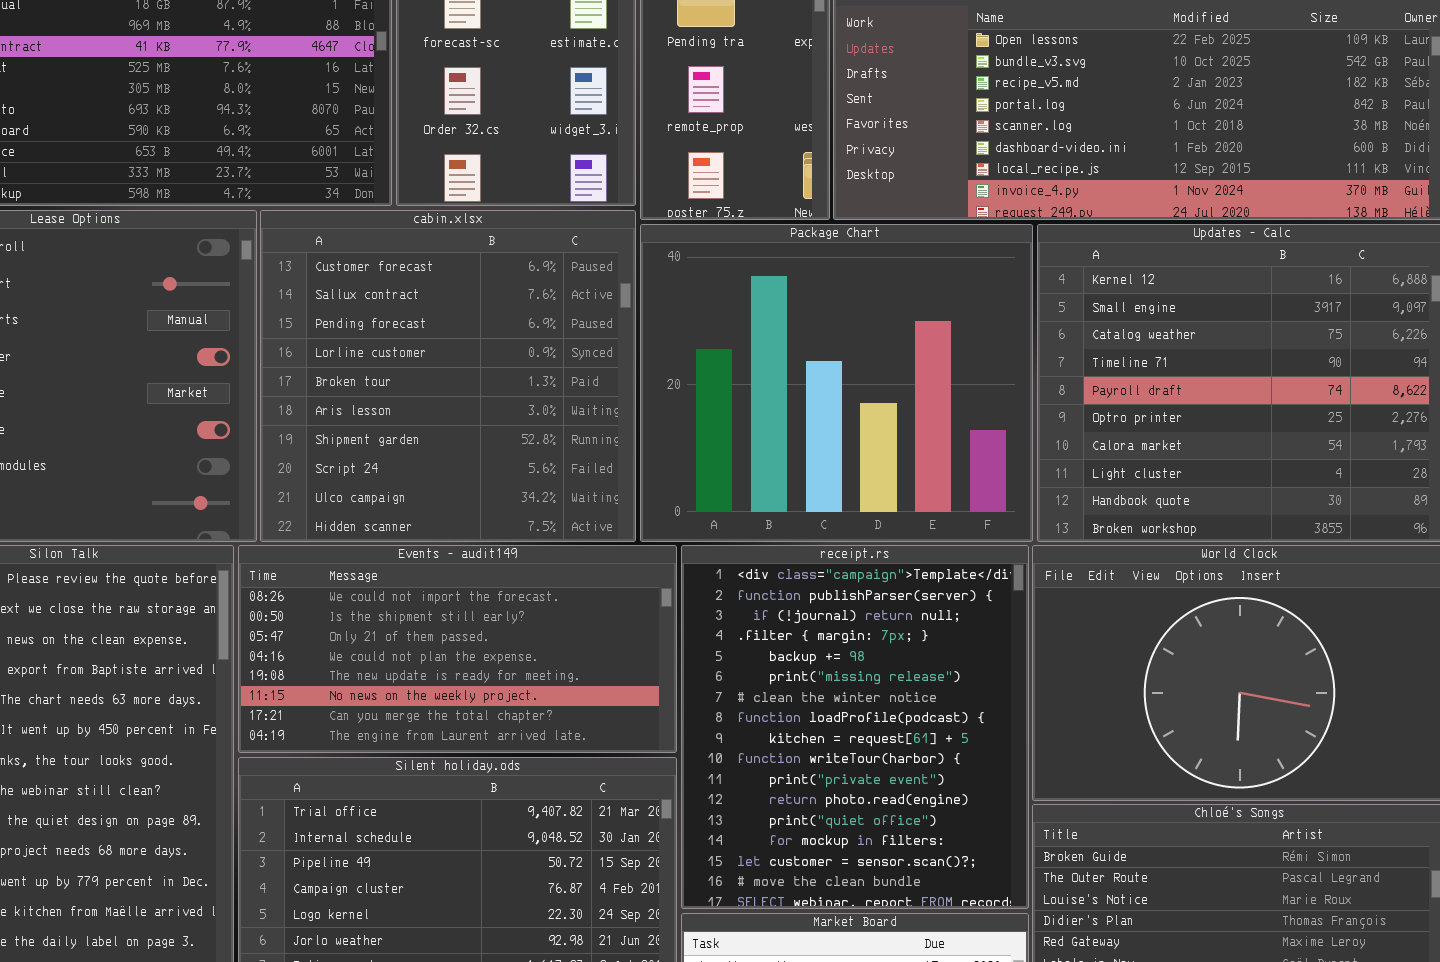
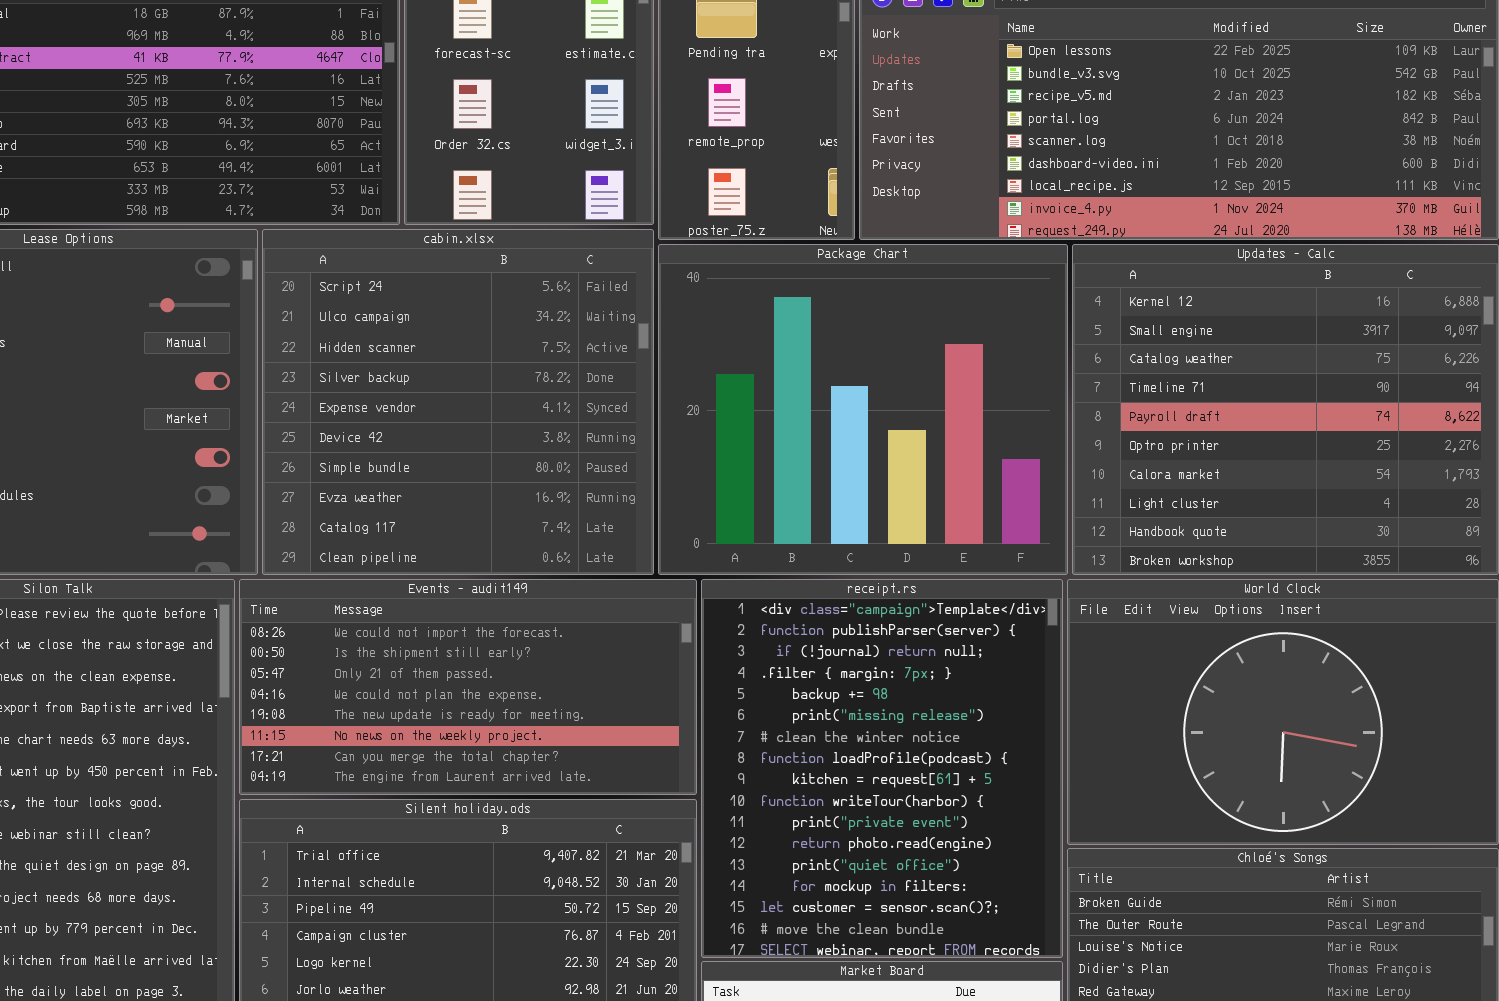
cabin.xlsx: [260,210,636,542] -> [262,229,654,575], scrolled down 7 rows

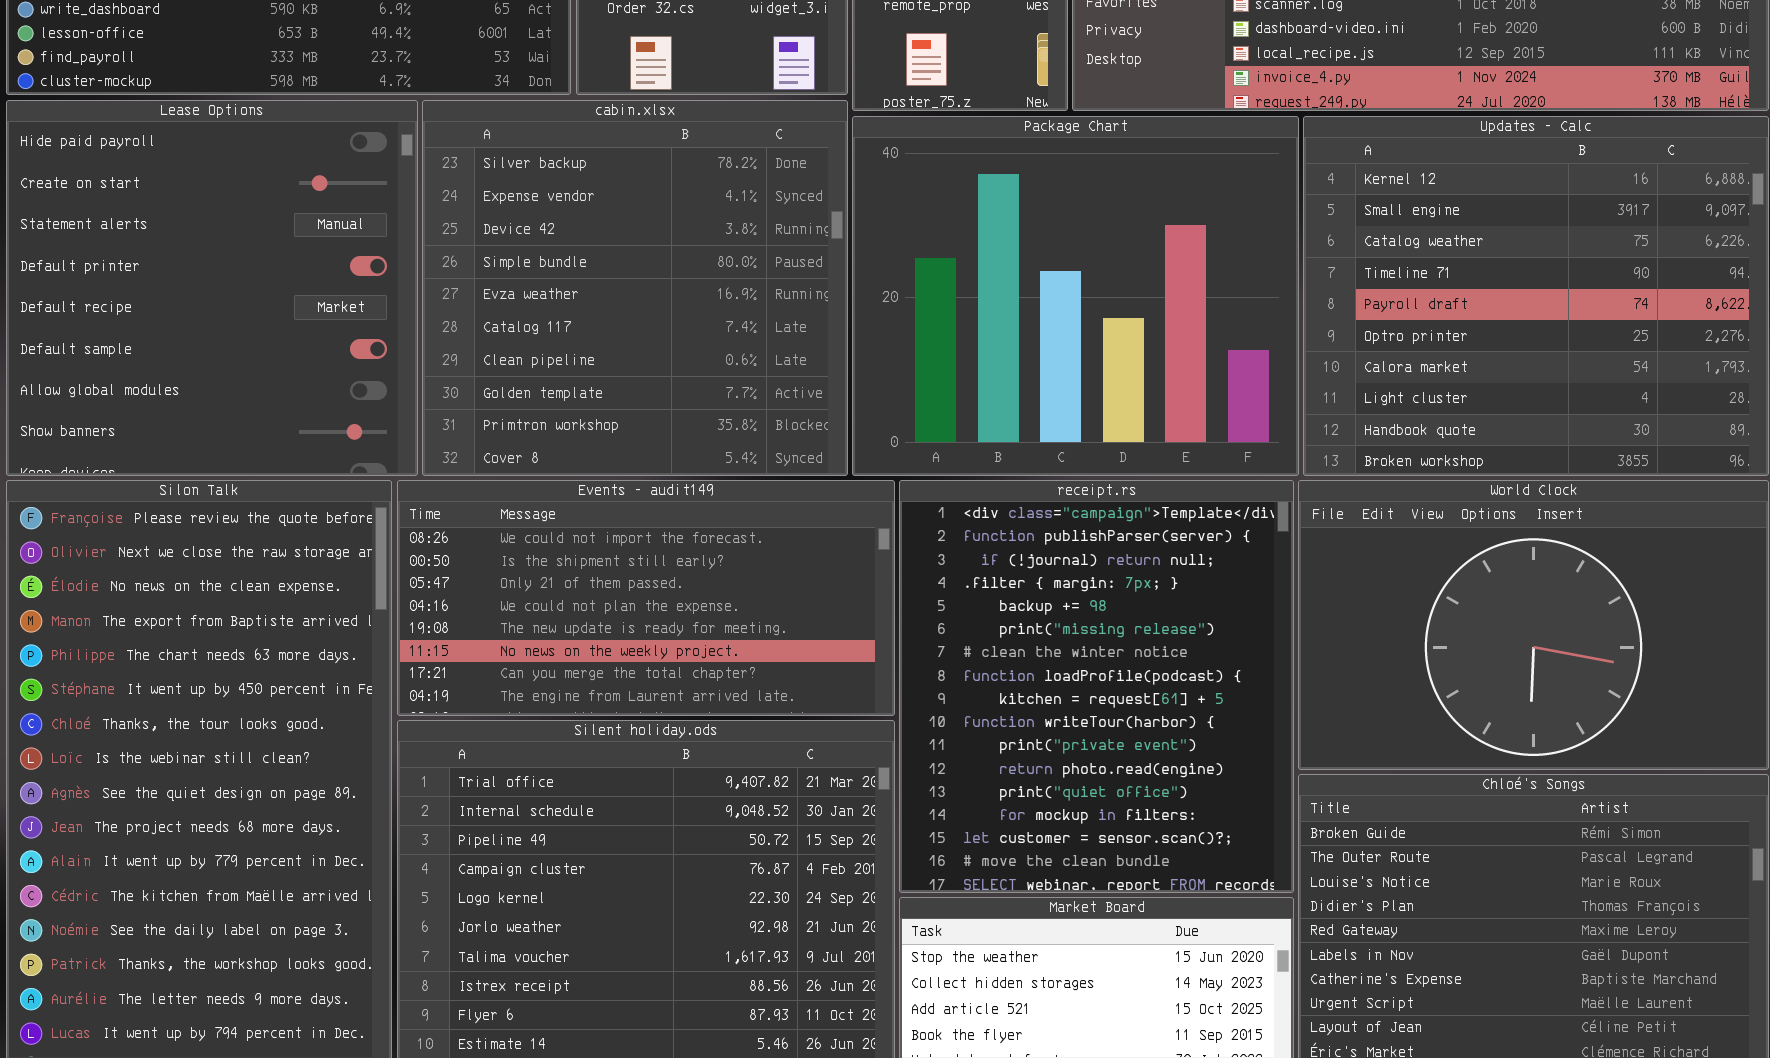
cabin.xlsx: [262,229,654,575] -> [422,100,848,476], scrolled down 3 rows

